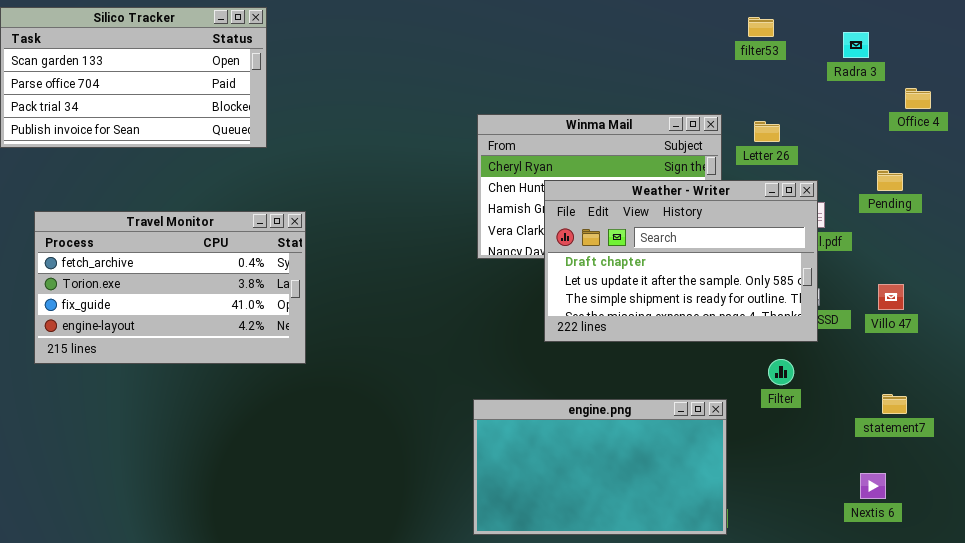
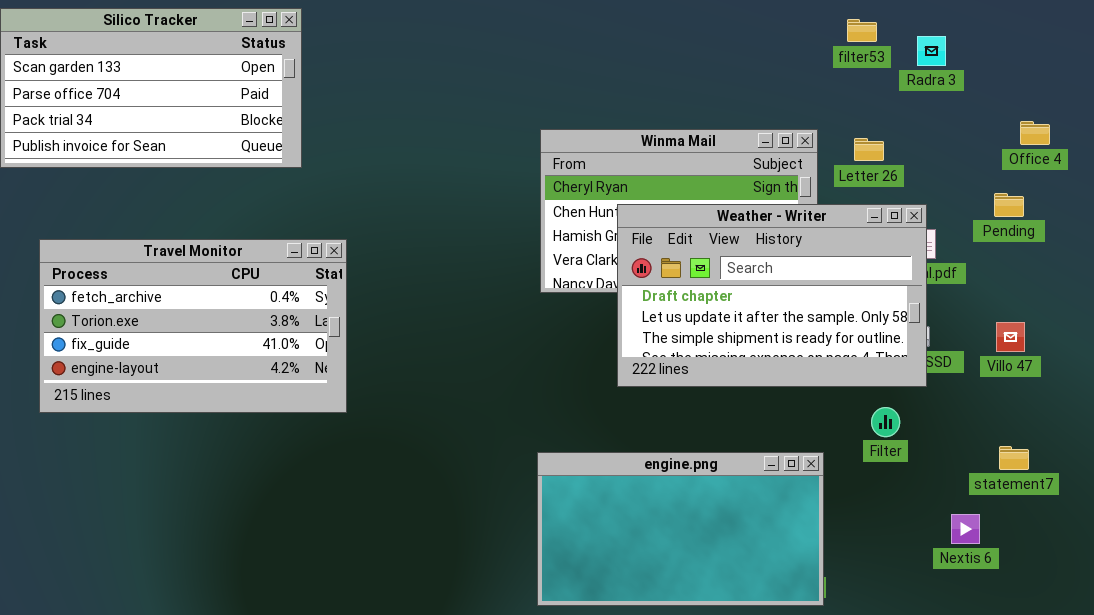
Radra 3: [843,32,869,58] -> [917,36,946,66], moved
Office 4: [905,88,931,109] -> [1020,121,1050,145], moved
Nextis 6: [860,473,886,499] -> [951,514,980,544], moved

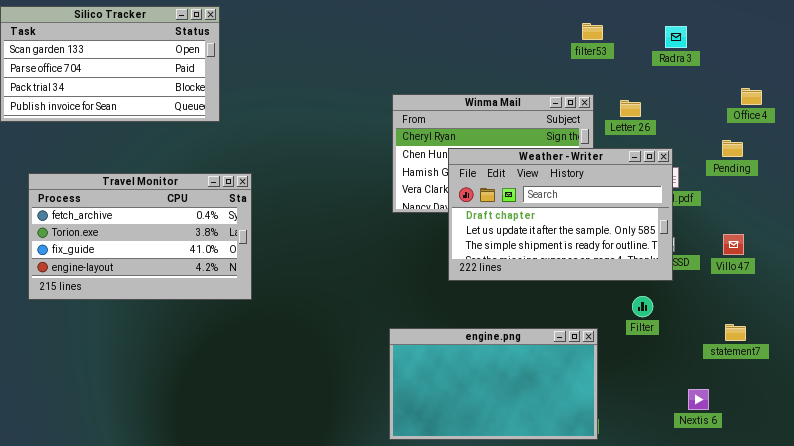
filter53: [847,19,877,42] -> [582,23,603,40], moved
Nextis 6: [951,514,980,544] -> [688,389,709,410], moved

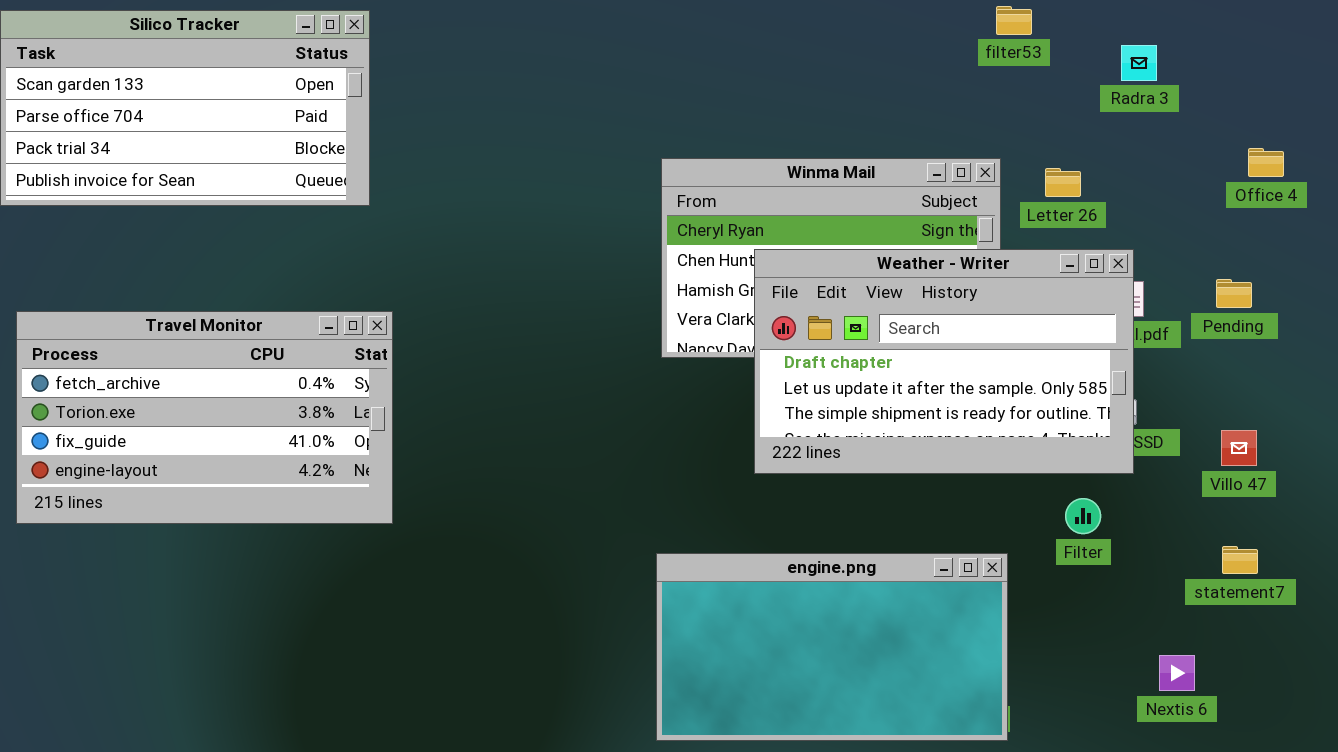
filter53: [582,23,603,40] -> [996,6,1032,35], moved
Pending: [722,140,743,157] -> [1216,279,1252,308], moved
Travel Monitor: [28,173,252,300] -> [16,311,393,524], moved
Villo 47: [723,234,744,255] -> [1221,430,1257,466], moved

